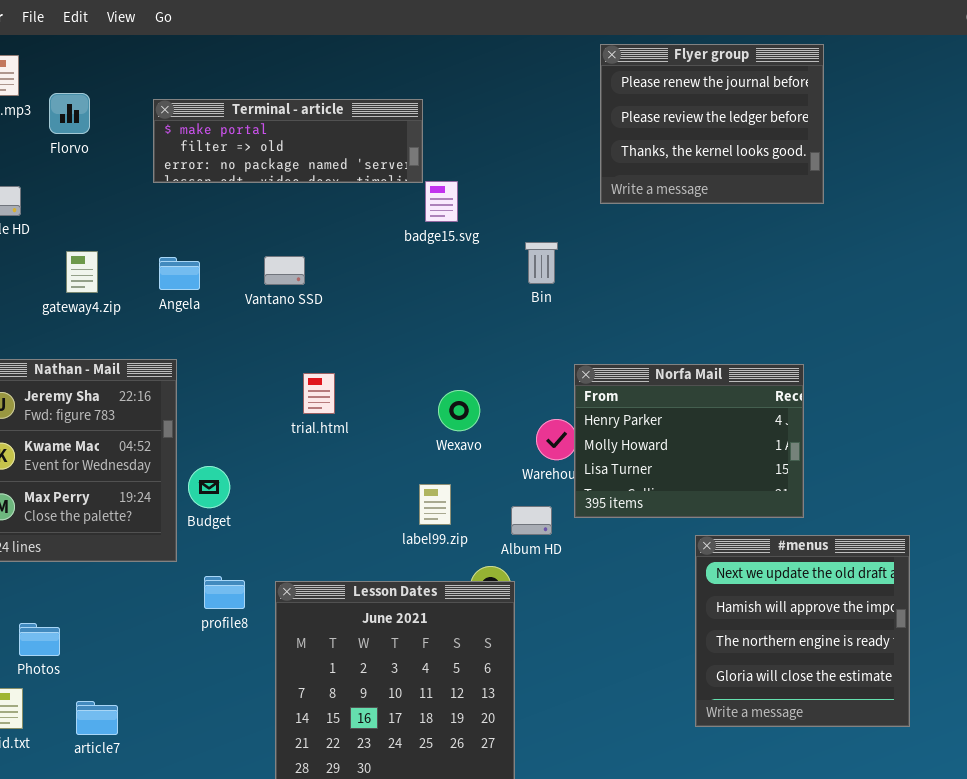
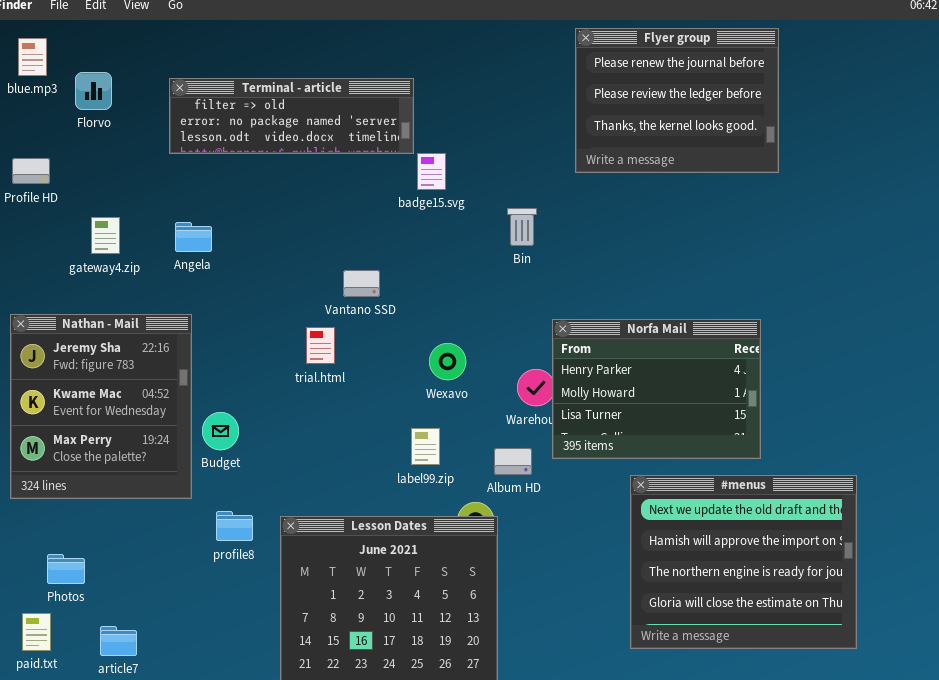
Terminal - article: [153,99,423,183] -> [169,78,414,154], scrolled down 1 row
Vantano SSD: [264,256,305,285] -> [343,270,380,297], moved
#menus: [695,535,910,727] -> [630,475,857,649], resized

